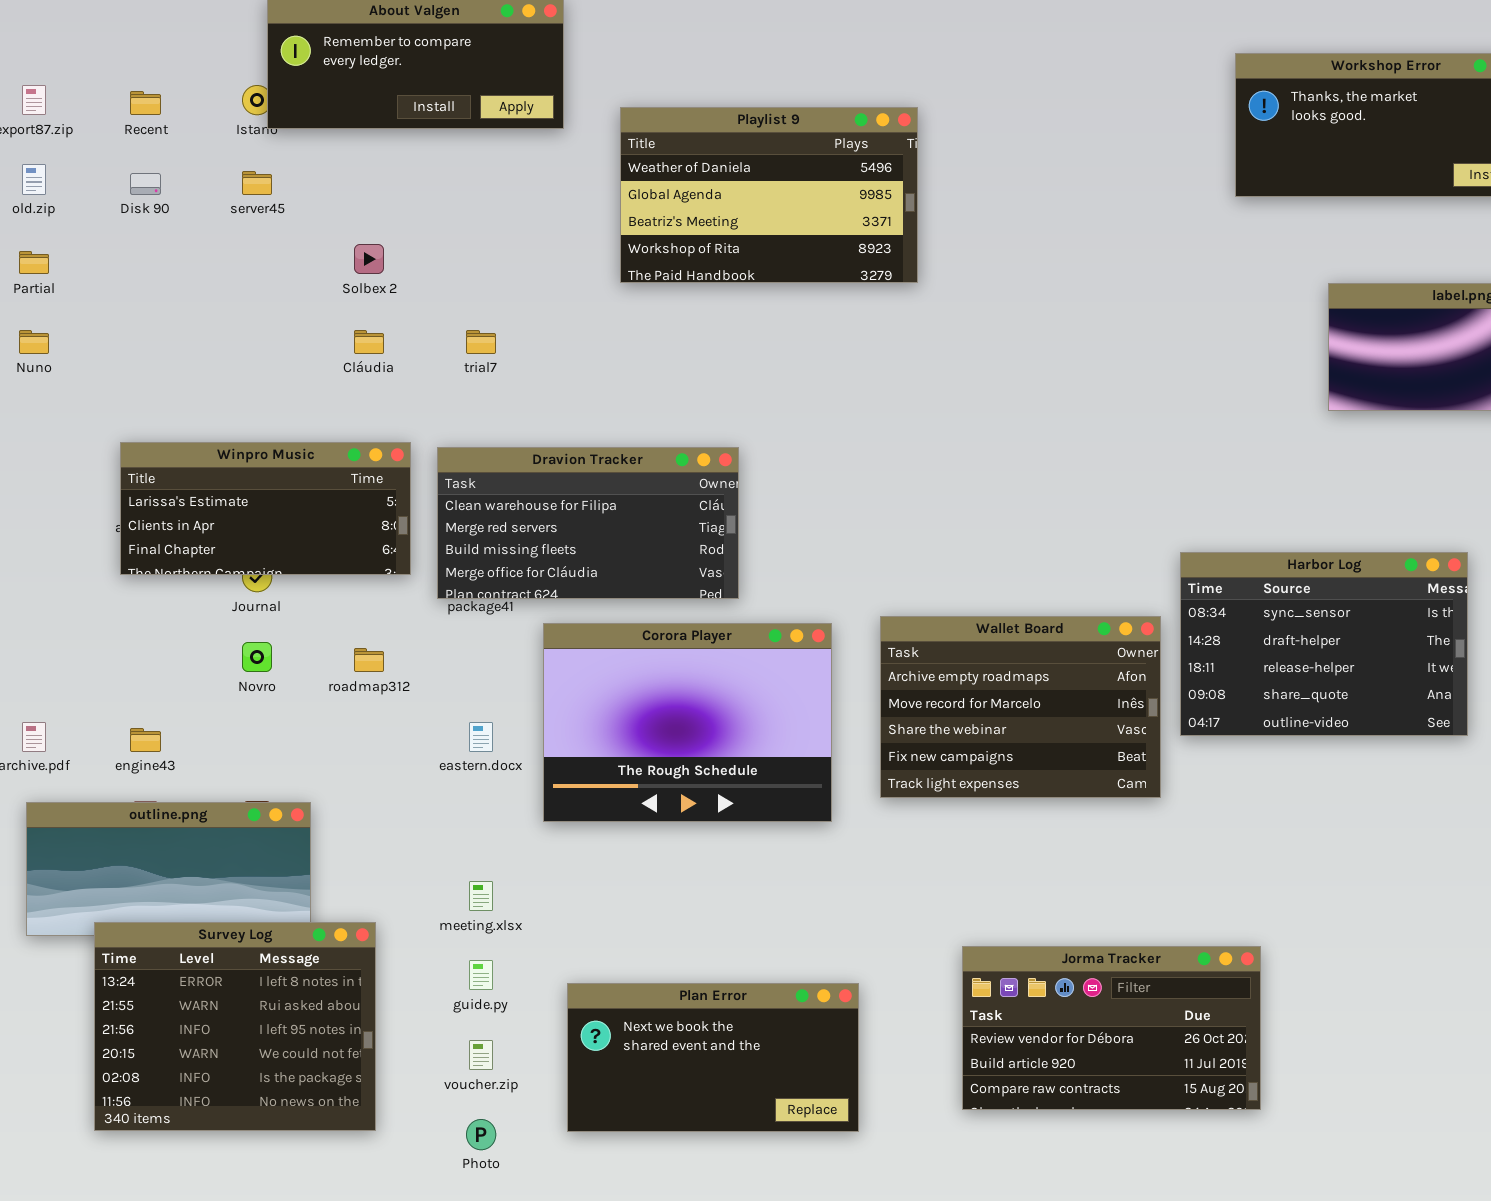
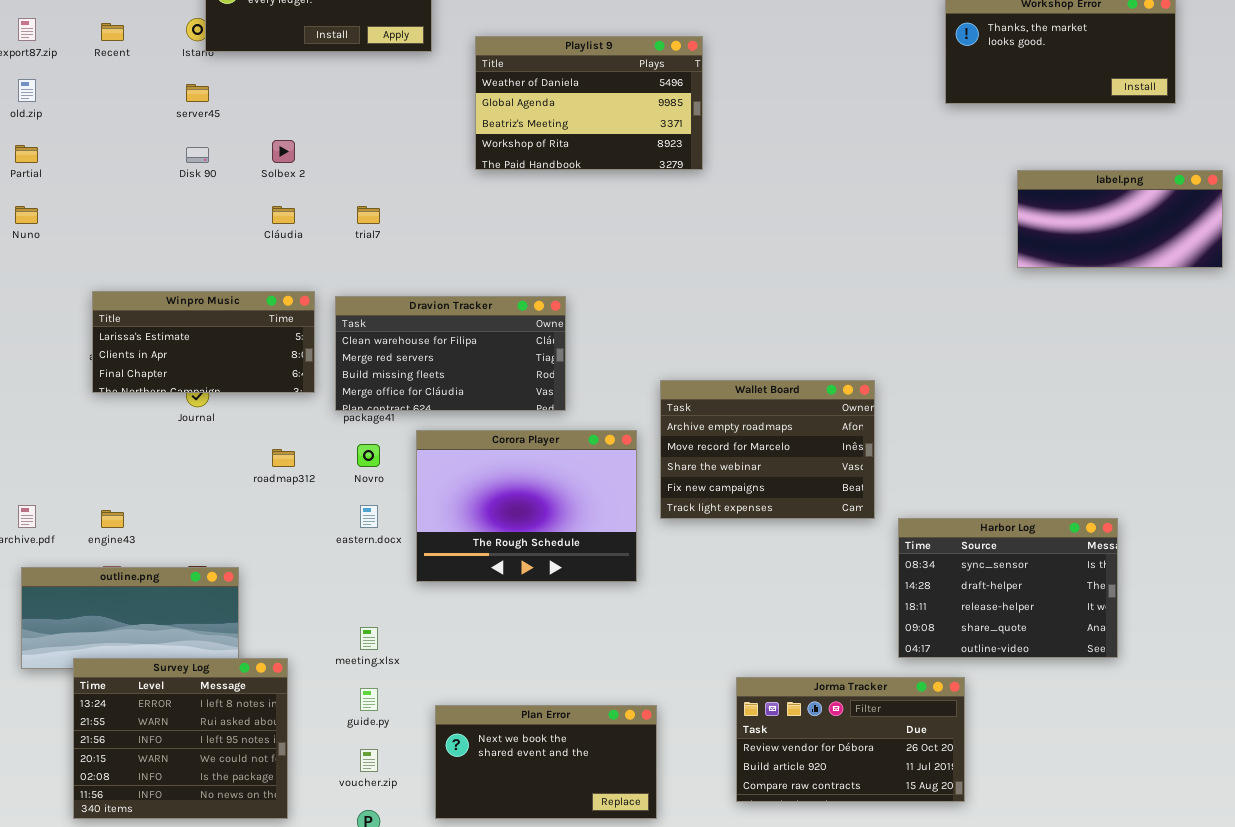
Disk 90: [130,173,161,195] -> [186,147,209,163], moved
Harbor Log: [1180,552,1468,736] -> [898,518,1118,658], moved
Wallet Board: [880,616,1161,798] -> [660,380,875,519], moved
Novro: [242,642,272,672] -> [357,444,380,467], moved

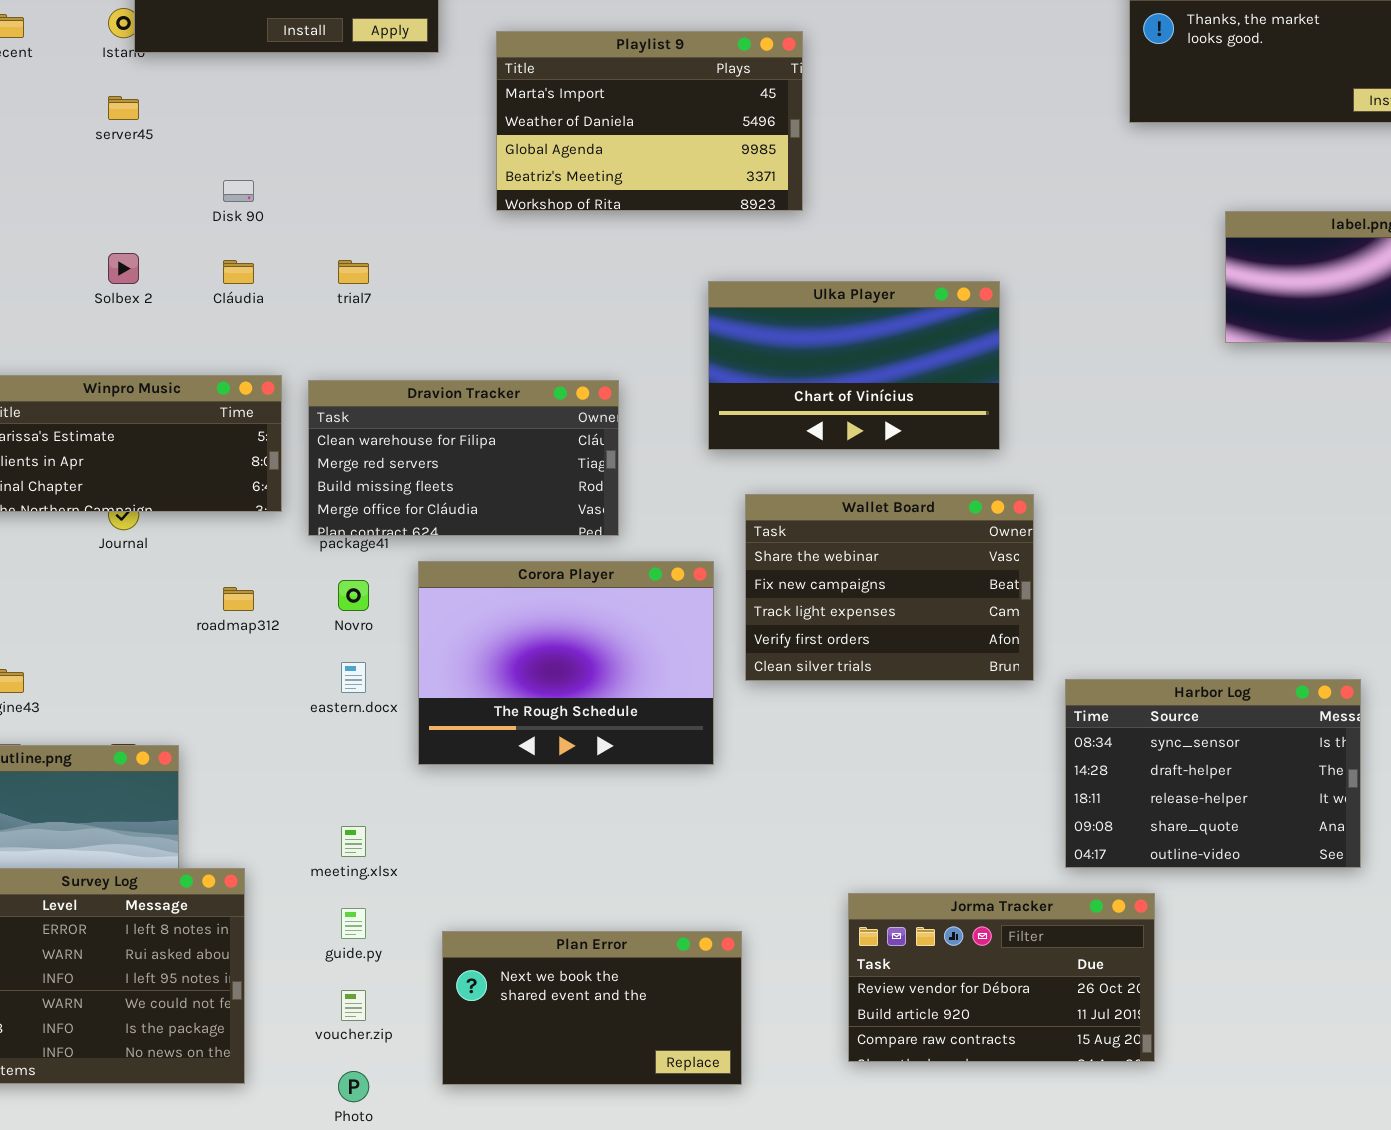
Playlist 9: [475,36,703,170] -> [496,31,803,211], scrolled up 1 row
Solbex 2: [272,140,295,163] -> [108,253,139,284], moved
Disk 90: [186,147,209,163] -> [223,180,254,202], moved
Ulka Player: none -> [708,281,1000,450], opened
Wallet Board: [660,380,875,519] -> [745,494,1034,681], scrolled down 2 rows

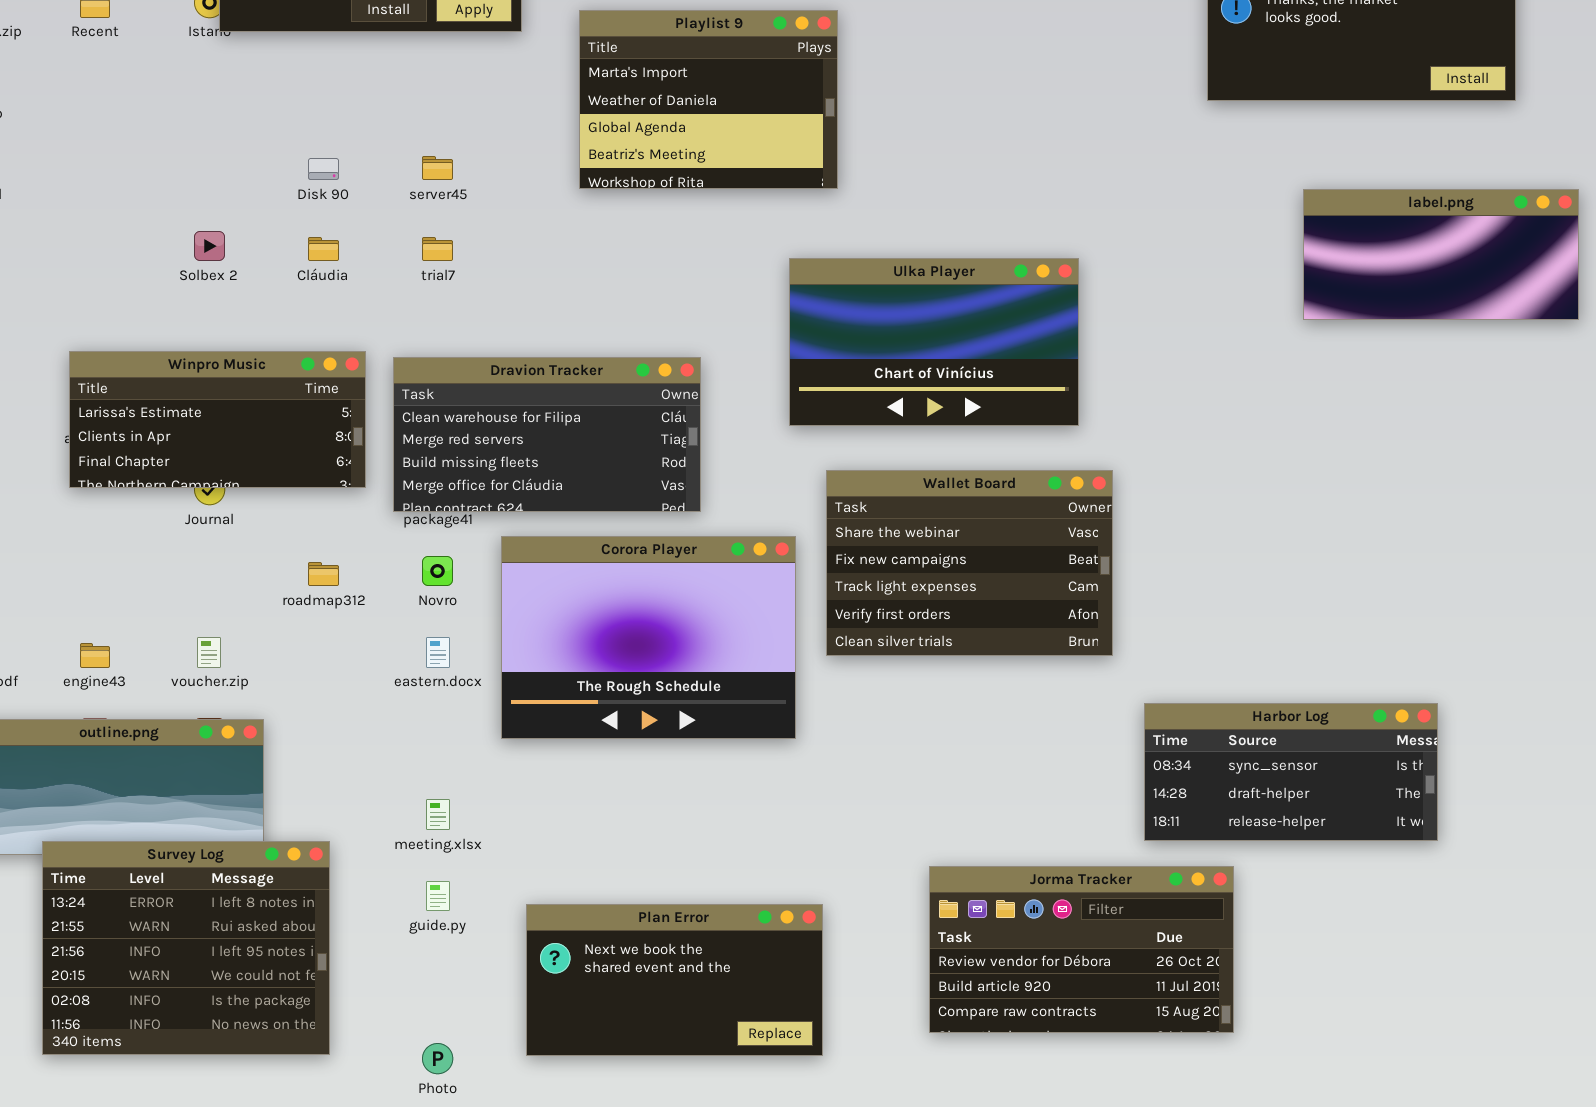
Playlist 9: [496,31,803,211] -> [579,10,838,189], resized
server45: [108,96,139,120] -> [422,156,453,180], moved
Harbor Log: [1065,679,1361,868] -> [1144,703,1438,841], resized
voucher.zip: [341,990,366,1021] -> [197,637,221,668], moved

